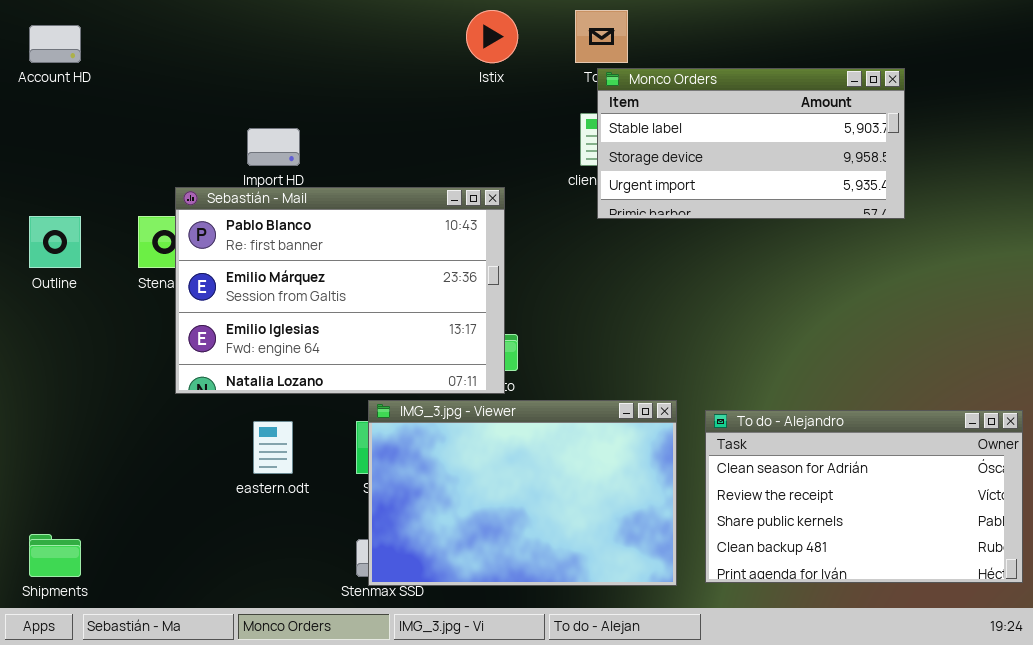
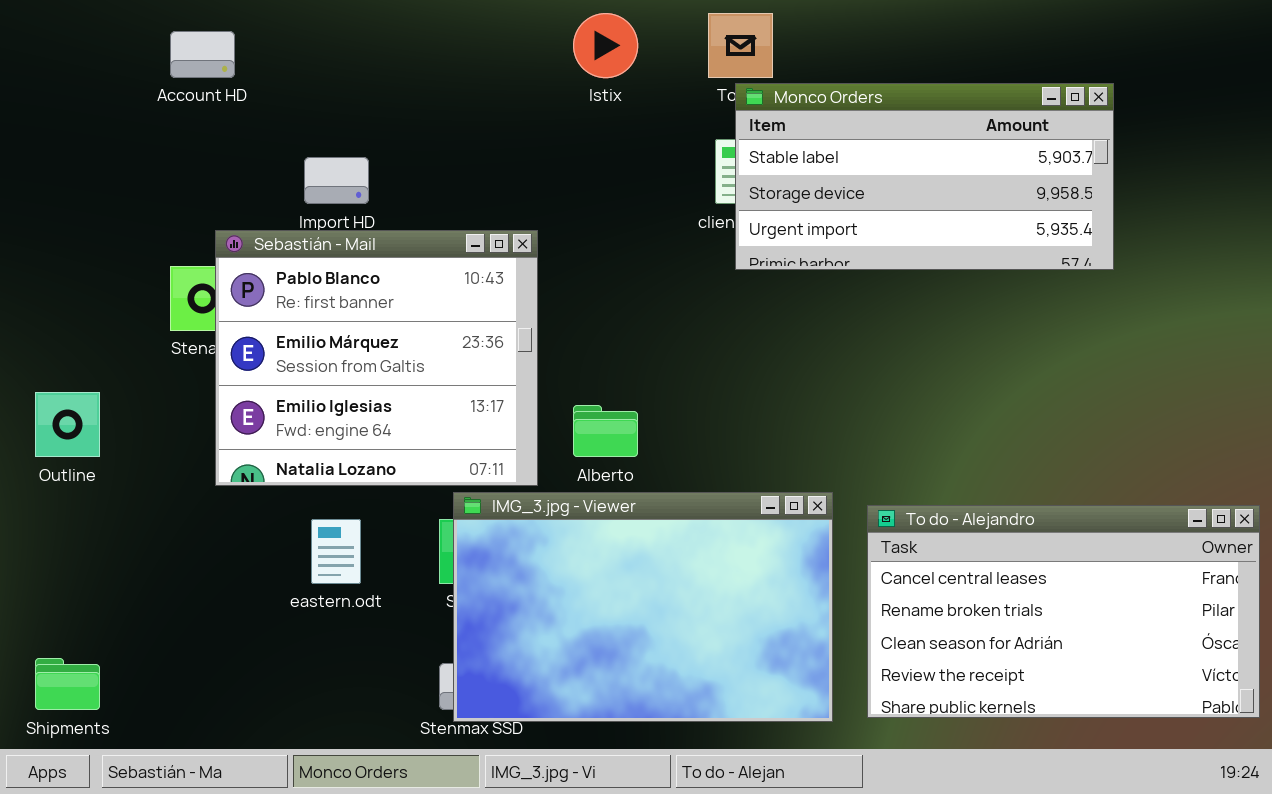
Account HD: [29,25,81,63] -> [170,31,235,78], moved
Sebastián - Mail: [175,187,505,394] -> [215,230,538,486], resized
Outline: [29,216,81,268] -> [35,392,100,457], moved
To do - Alejandro: [705,410,1023,583] -> [867,505,1260,718], scrolled up 2 rows

